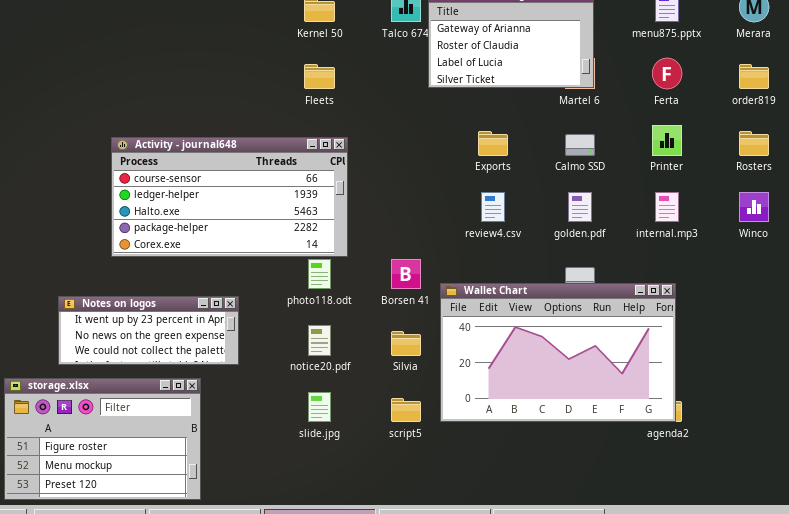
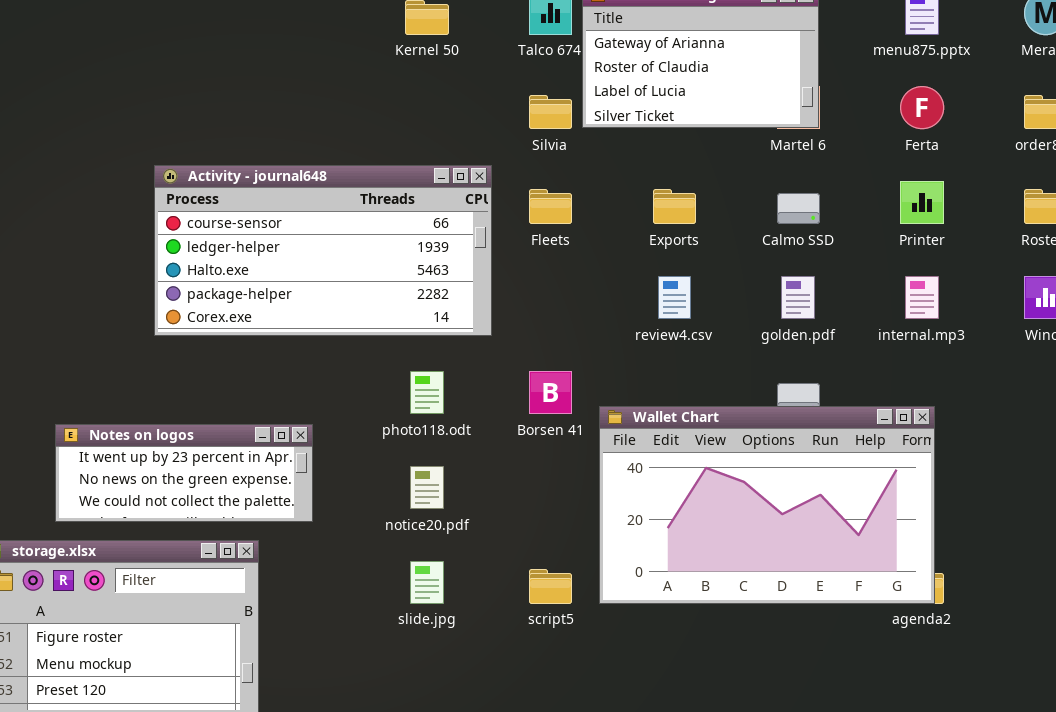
Fleets: [304,64,335,89] -> [529,189,572,224], moved
Activity - journal648: [111,137,348,257] -> [154,165,492,336], moved
Silvia: [391,331,421,356] -> [529,95,572,129], moved

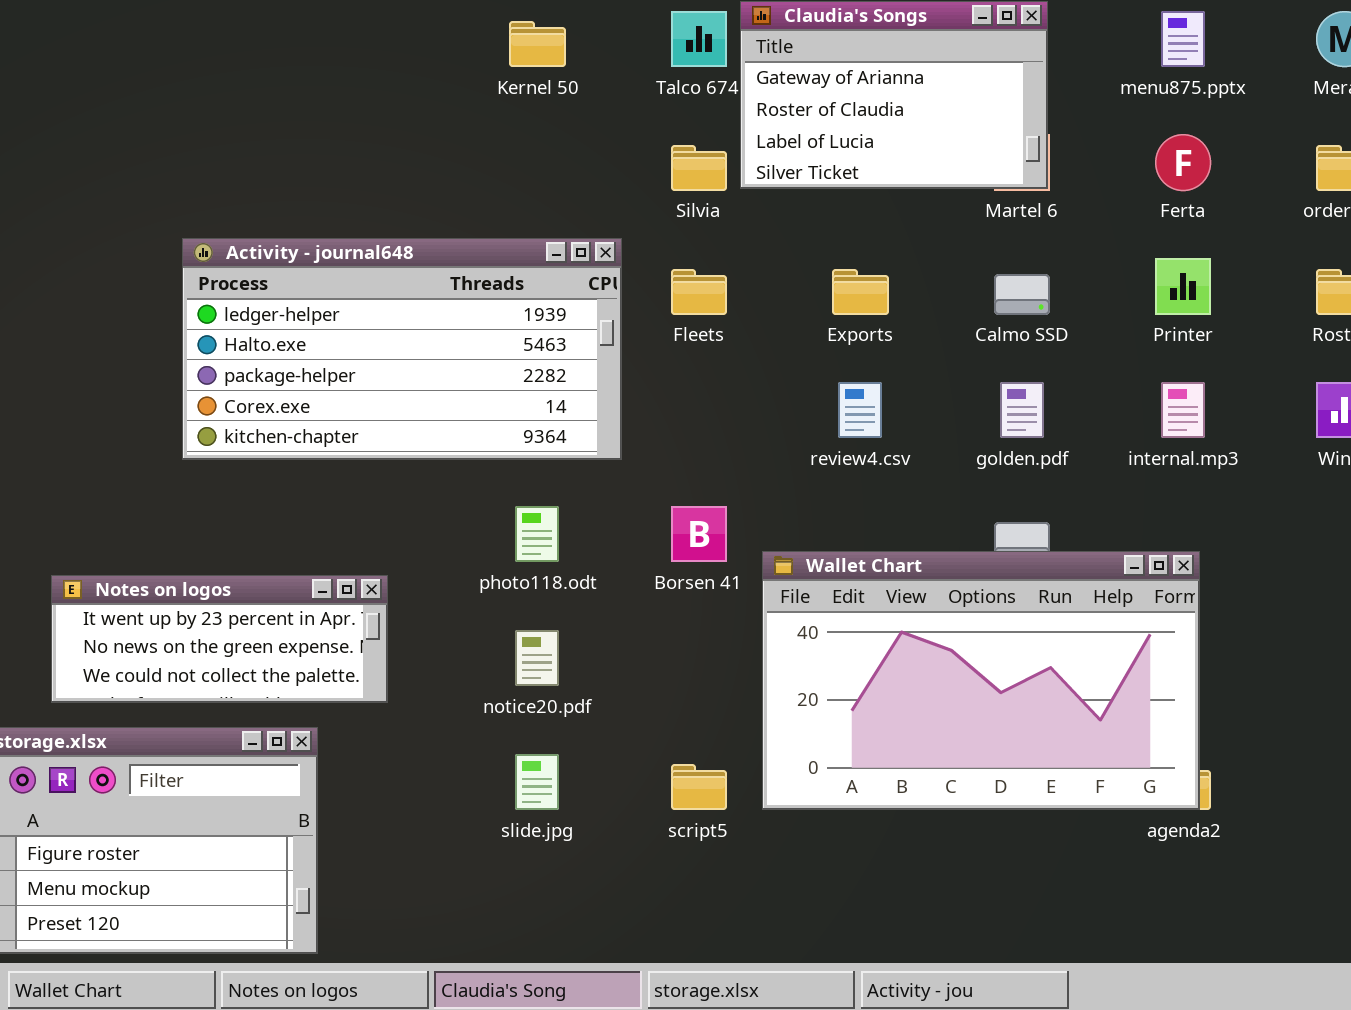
Activity - journal648: [154,165,492,336] -> [182,238,622,460], scrolled down 1 row

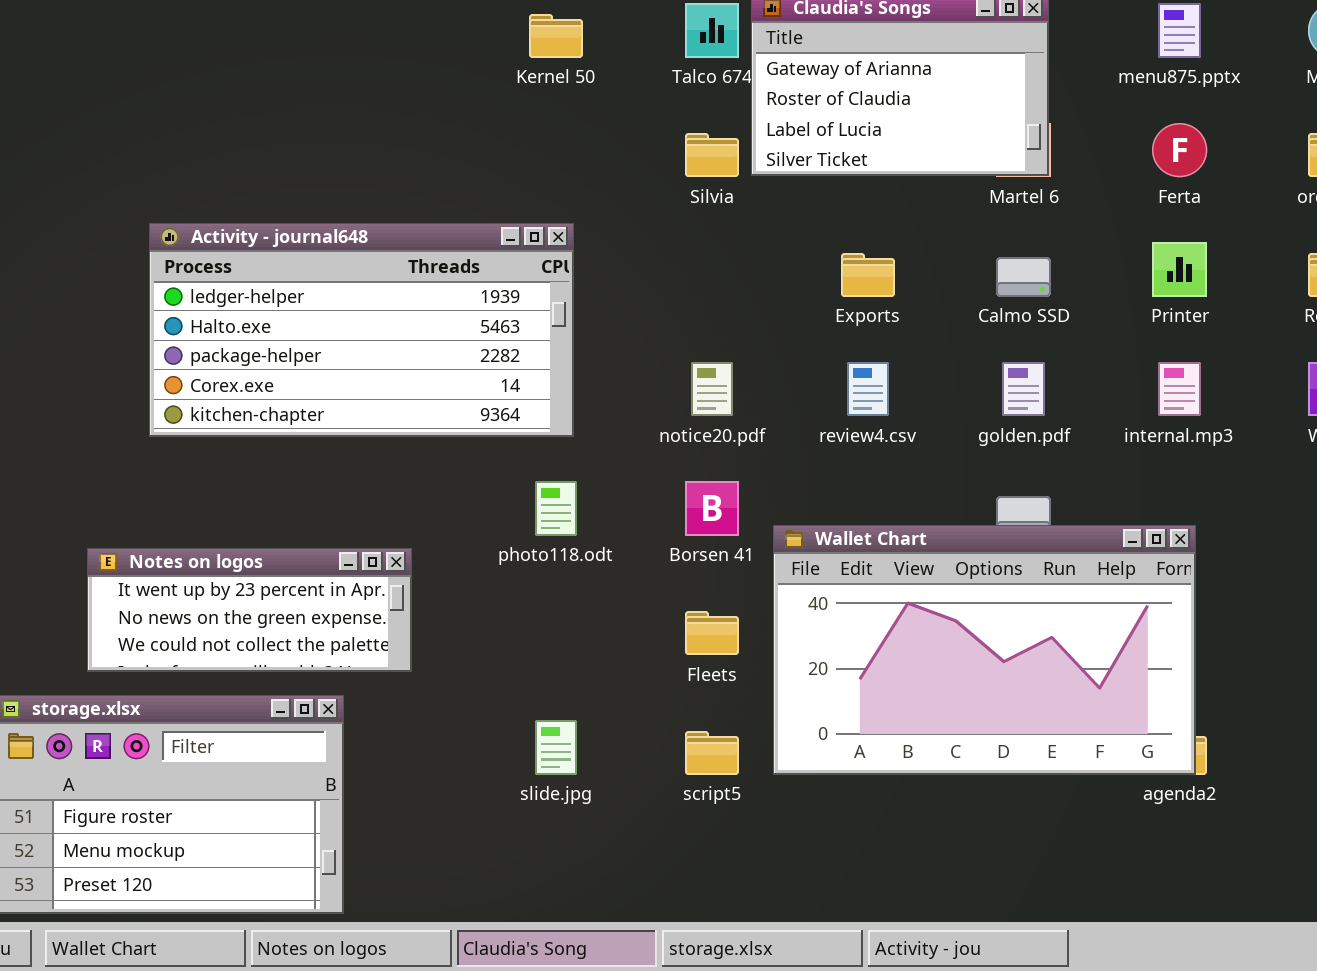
Activity - journal648: [182,238,622,460] -> [149,223,574,437], moved
Fleets: [671,269,727,315] -> [685,611,739,655], moved
notice20.pdf: [515,630,559,686] -> [691,362,733,416], moved

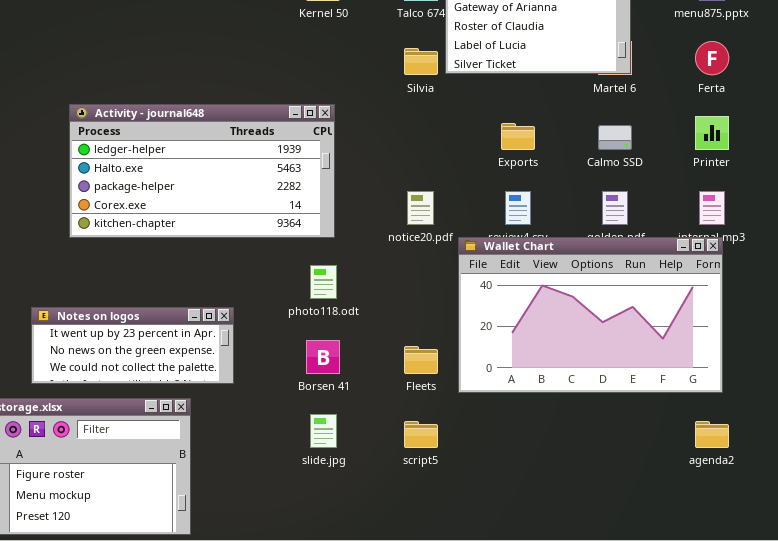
Borsen 41: [685,481,739,536] -> [306,340,340,374], moved
Wallet Chart: [773,525,1196,775] -> [458,237,723,393], moved

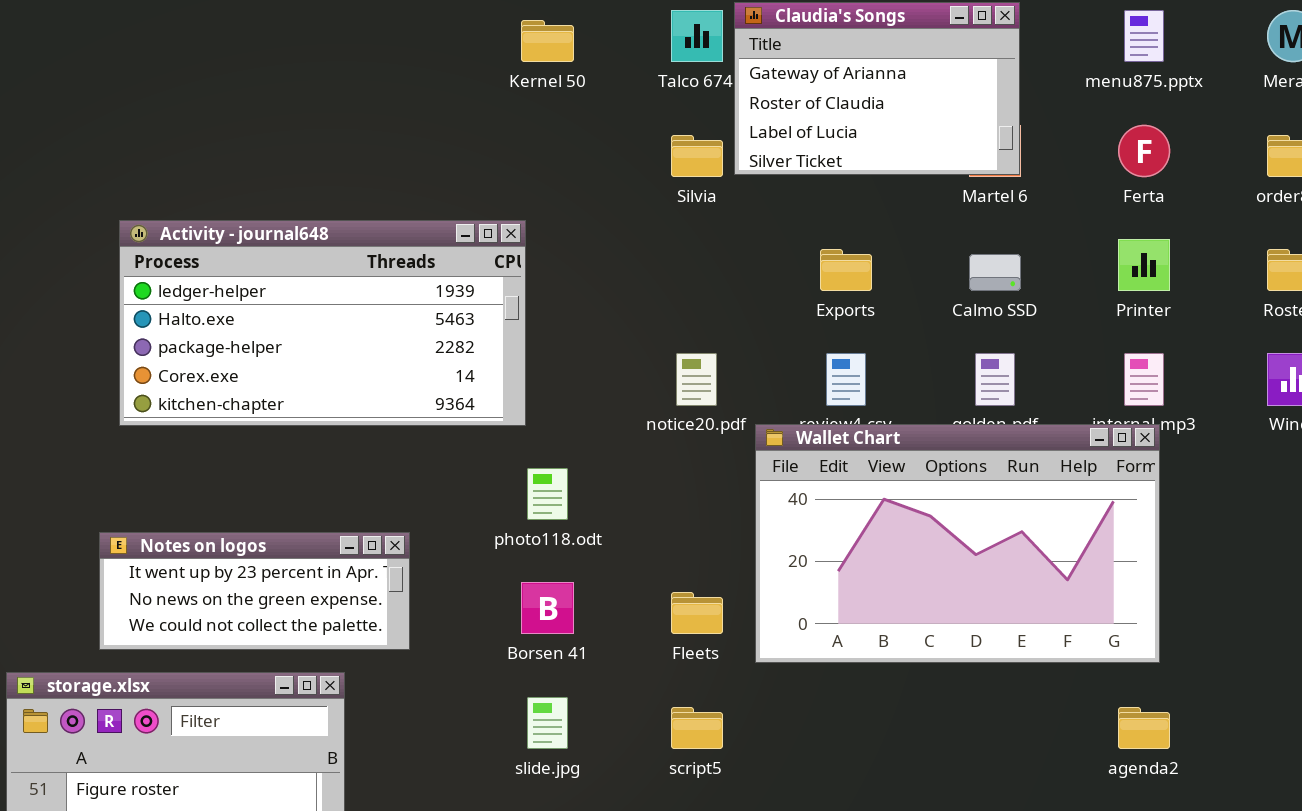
Activity - journal648: [69,104,335,238] -> [119,220,526,426], moved

